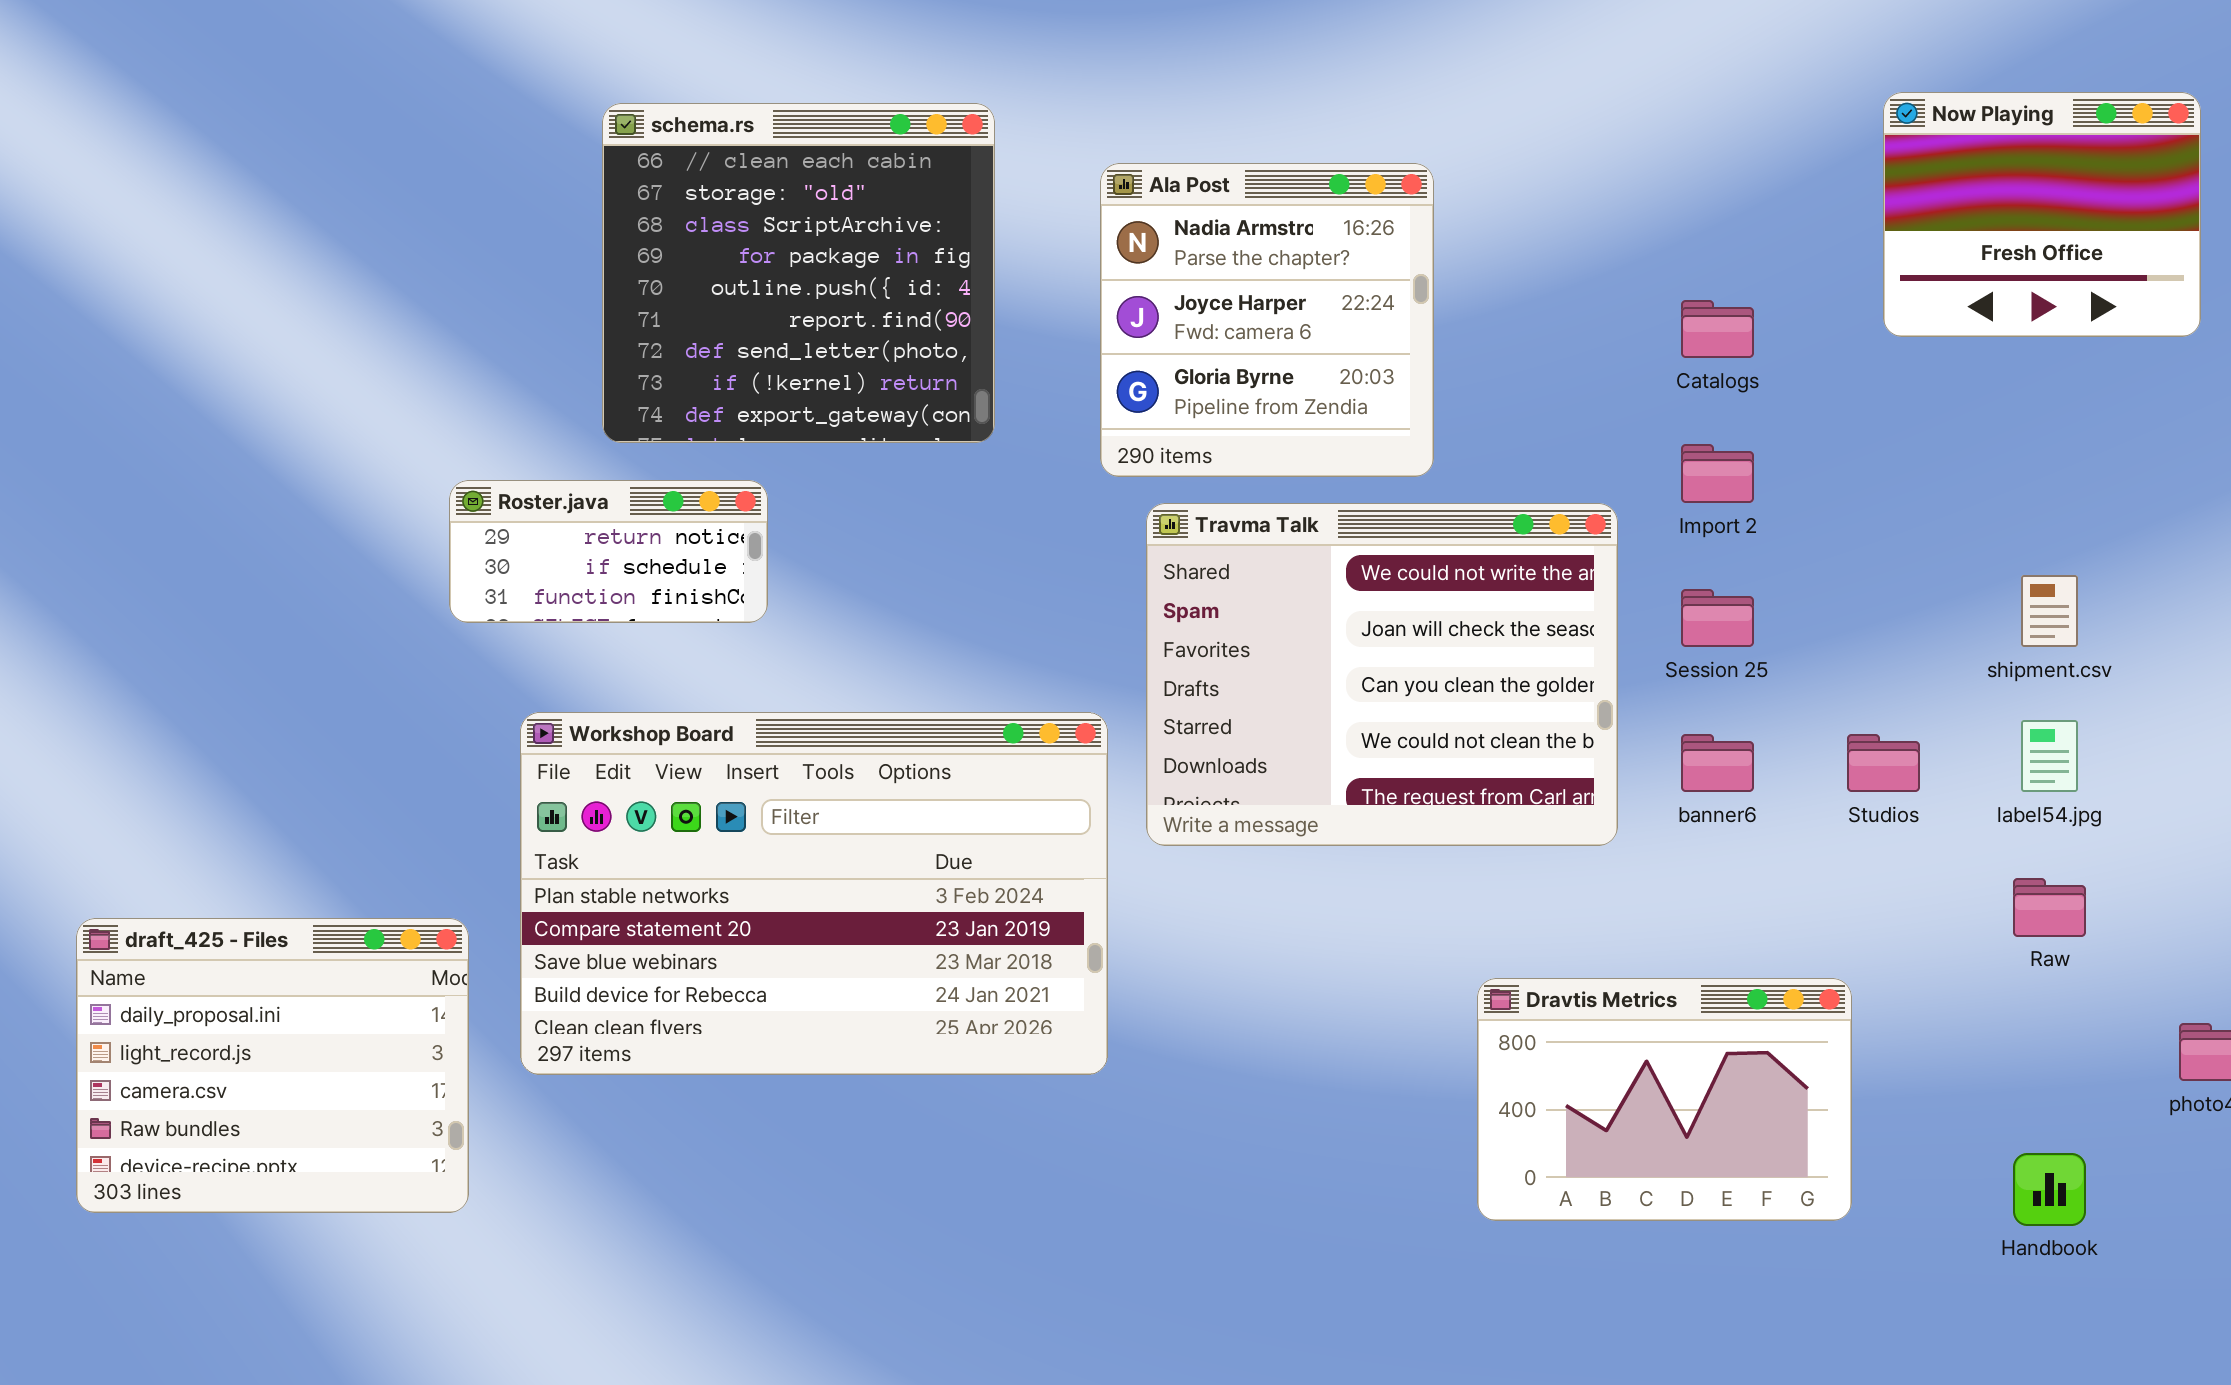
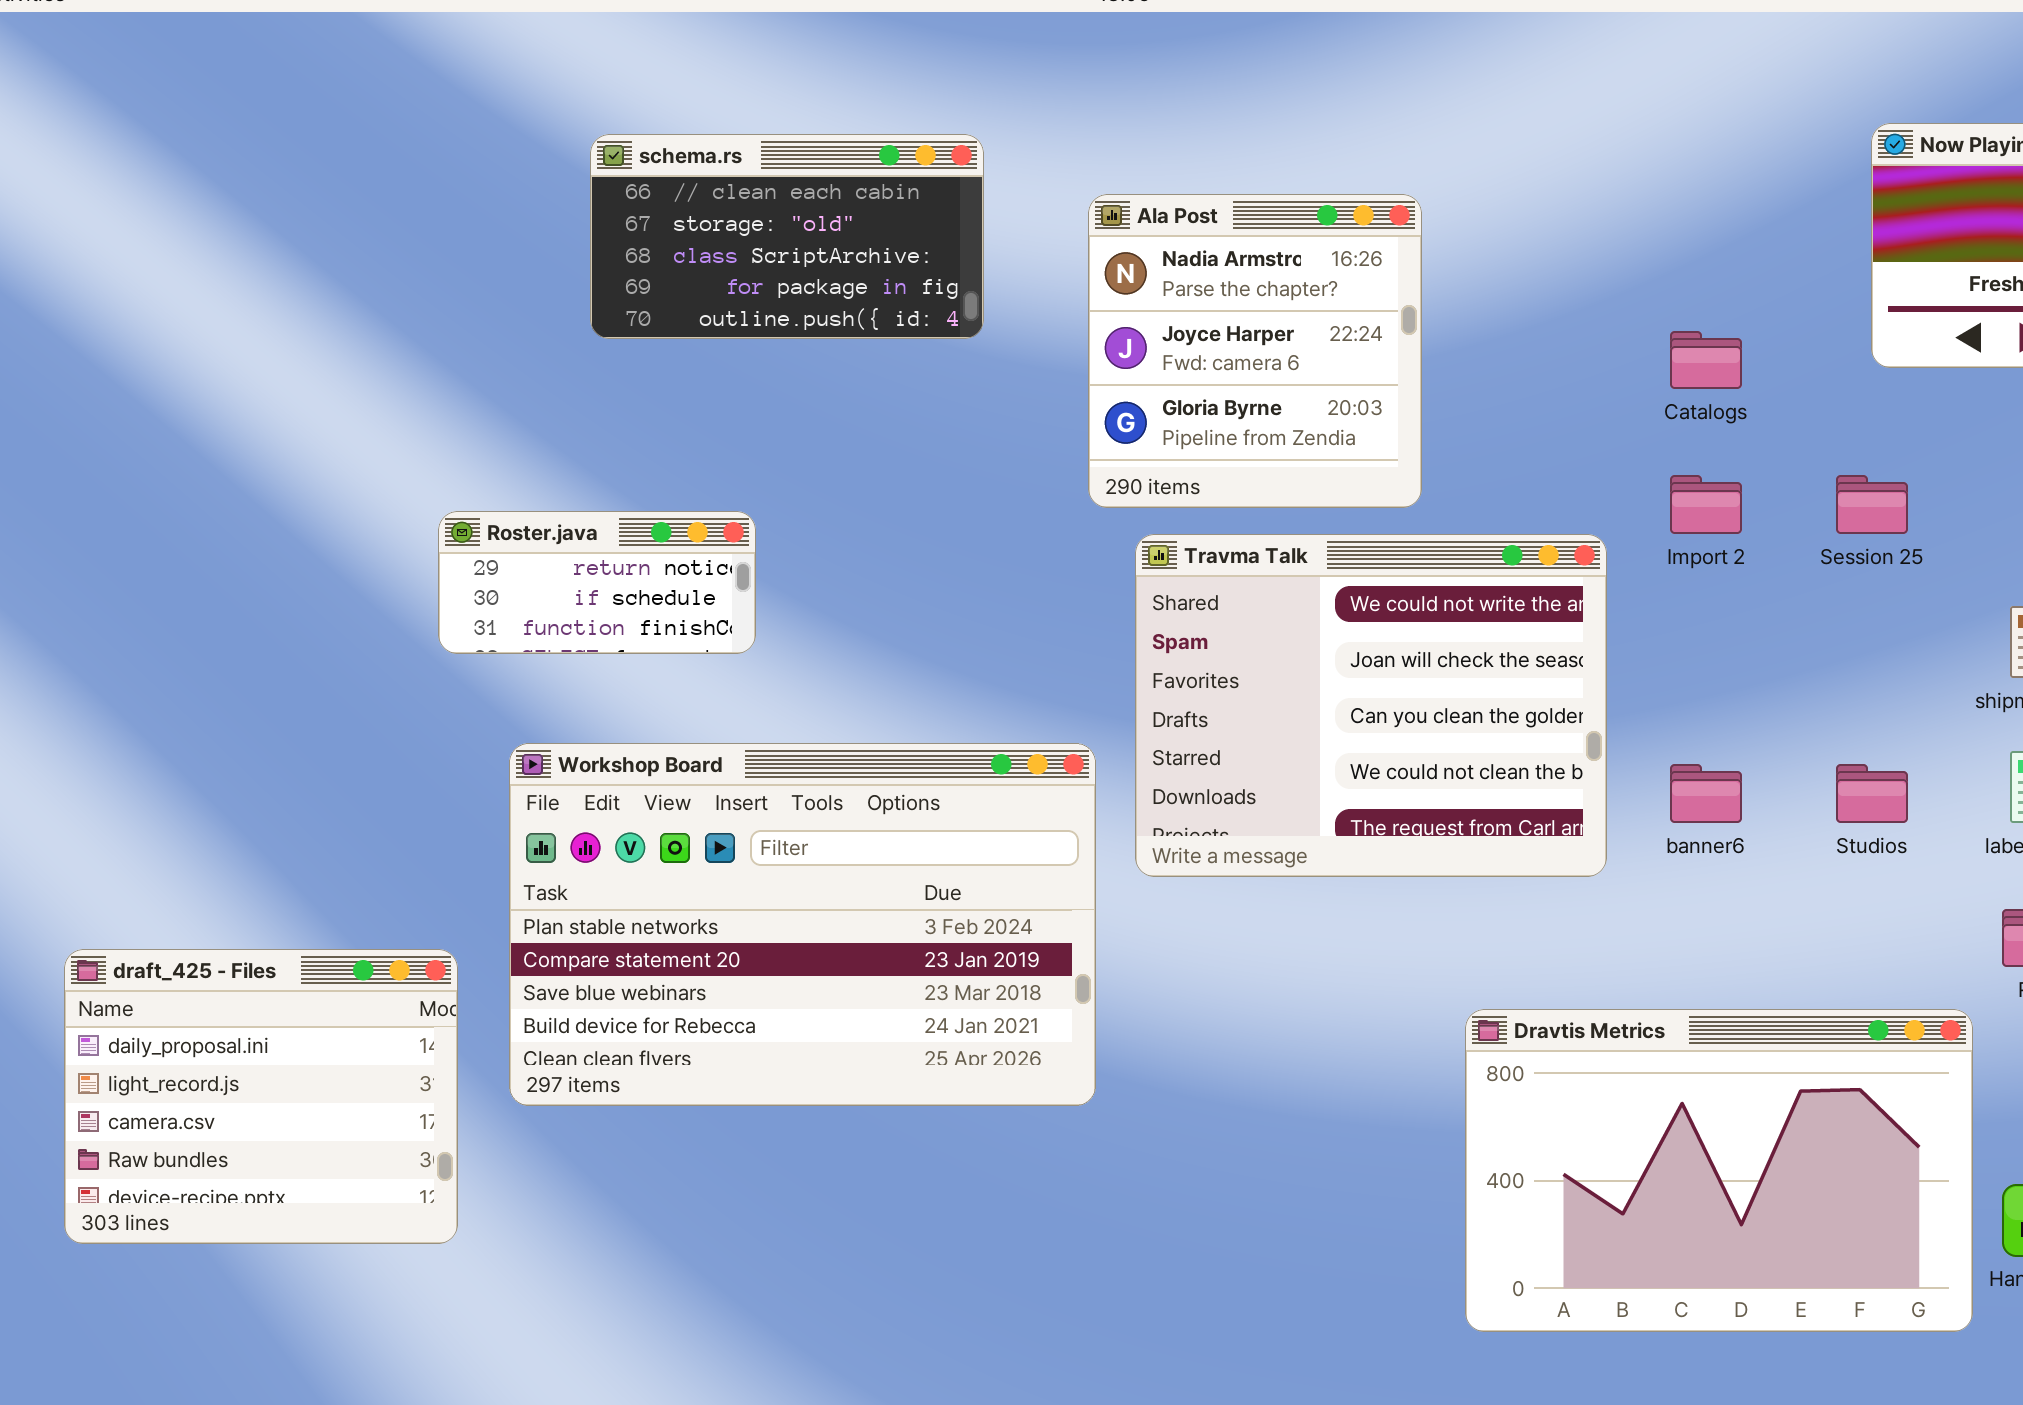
schema.rs: [602,103,995,443] -> [590,134,984,339], resized
Session 25: [1681,589,1754,647] -> [1836,475,1908,534], moved
Dravtis Metrics: [1477,978,1852,1221] -> [1465,1009,1973,1332], resized

